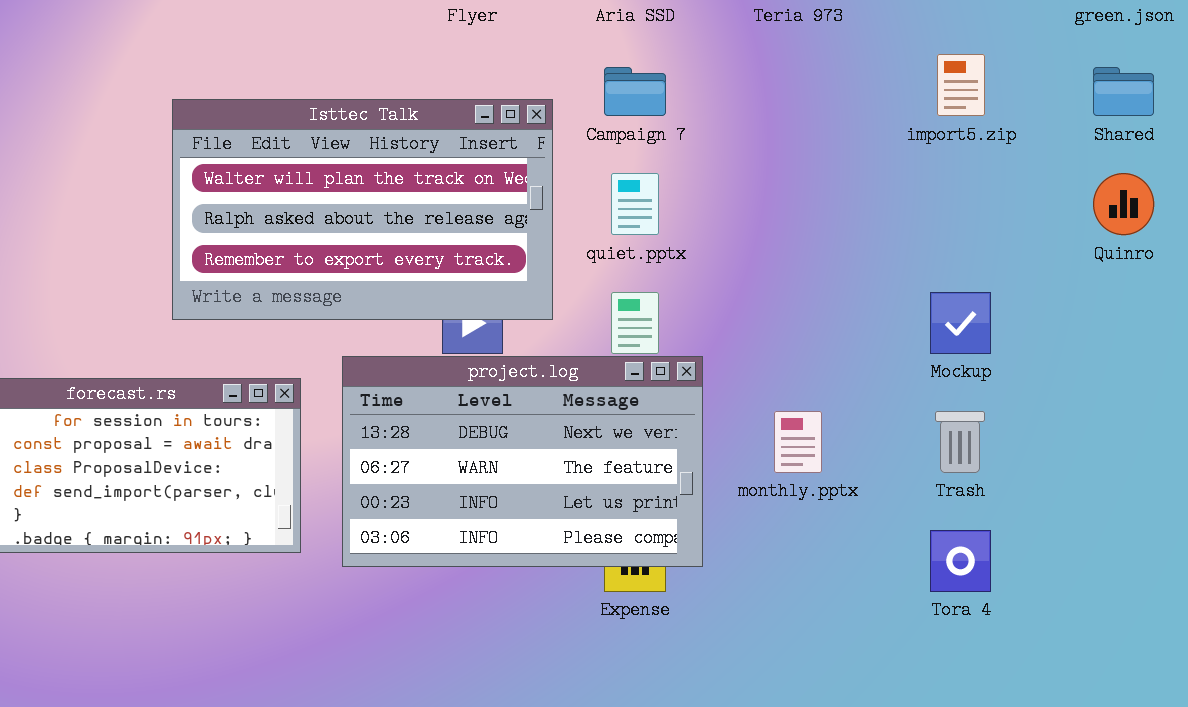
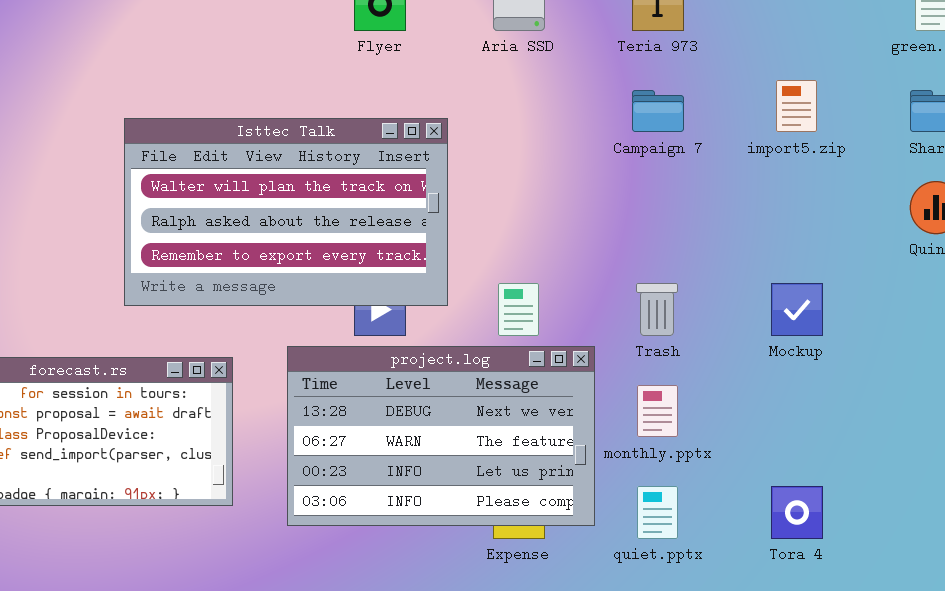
Campaign 7: [604,67,666,116] -> [632,90,684,132], moved
quiet.pptx: [611,173,659,235] -> [637,486,678,539], moved
project.log: [342,356,703,567] -> [287,346,595,526], moved
Trash: [935,411,985,473] -> [636,283,678,336], moved

